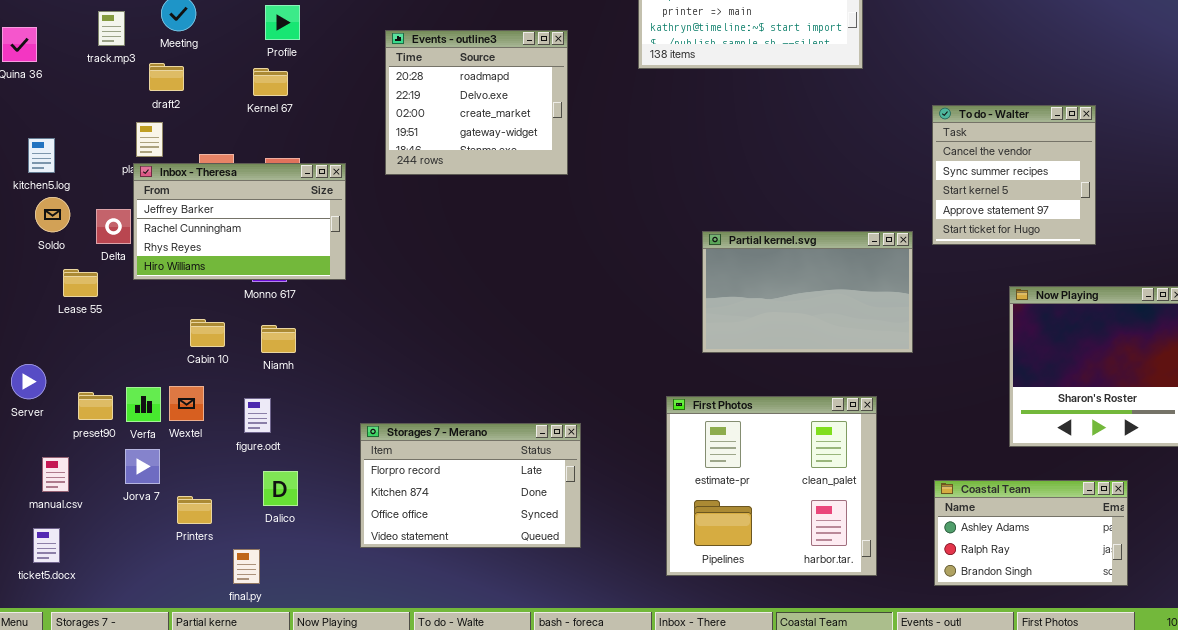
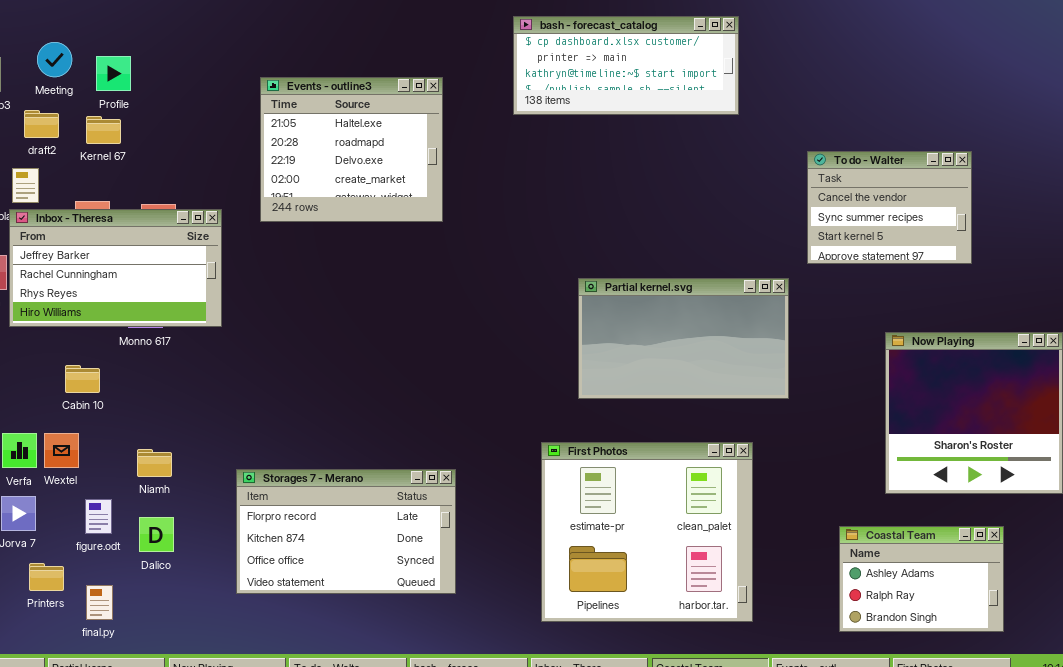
Profile: [265,5,300,40] -> [96,56,131,91], moved
Events - outline3: [385,30,568,175] -> [260,77,443,222], scrolled up 1 row
Kernel 67: [253,68,288,96] -> [86,116,121,144], moved
To do - Walter: [932,105,1096,245] -> [807,151,972,264], resized
Niamh: [261,325,296,353] -> [137,449,172,477], moved
figure.odt: [244,398,271,433] -> [85,499,112,534], moved
Coastal Team: [934,480,1128,586] -> [839,526,1004,632], resized
Printers: [177,496,212,524] -> [29,563,64,591], moved
final.py: [233,549,260,584] -> [86,585,113,620], moved

